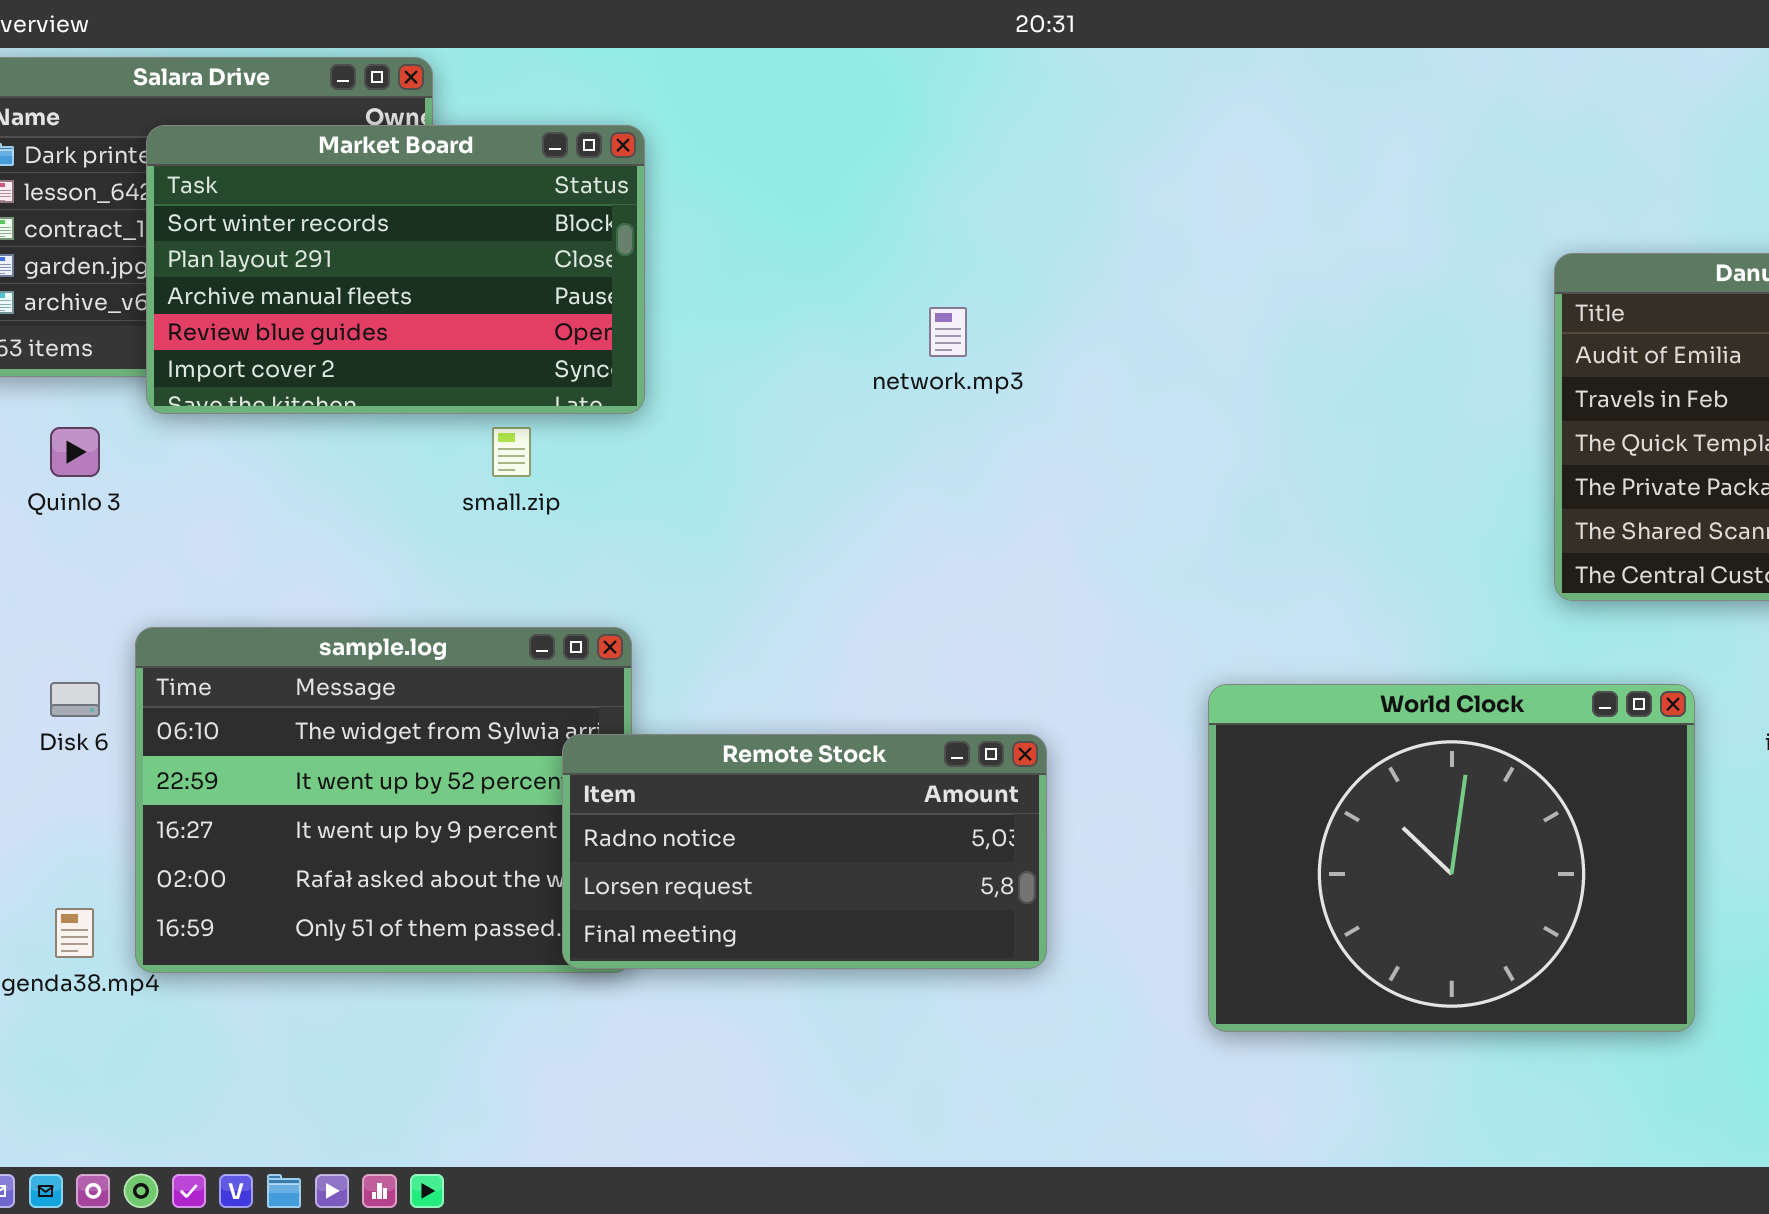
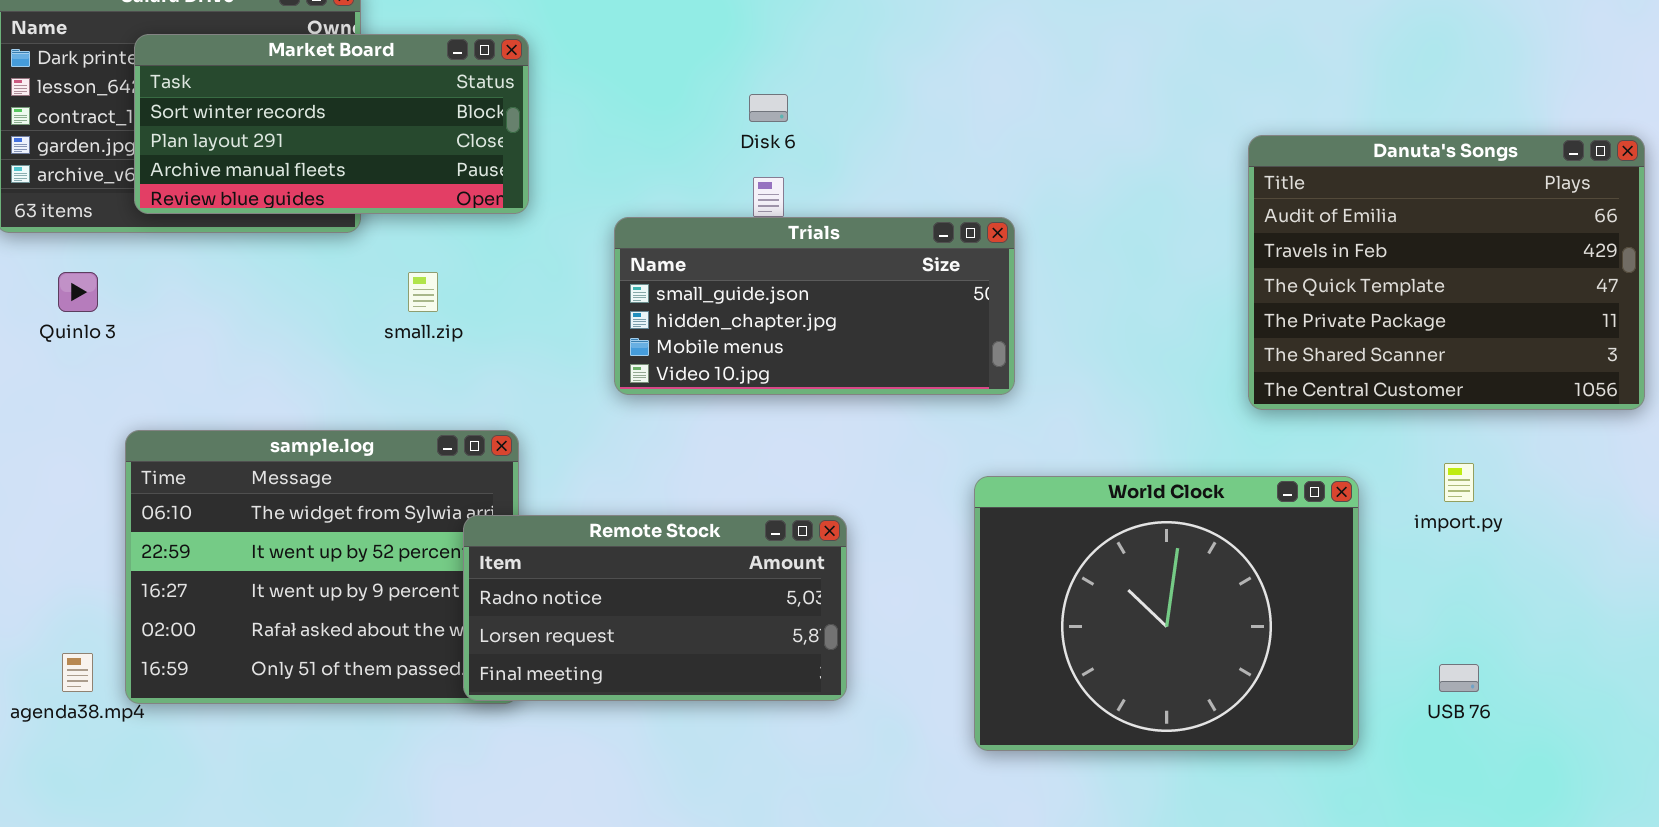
Market Board: [146,125,645,414] -> [134,34,529,214], resized
Trials: none -> [614,217,1015,395], opened
Disk 6: [50,682,100,717] -> [749,94,788,122], moved

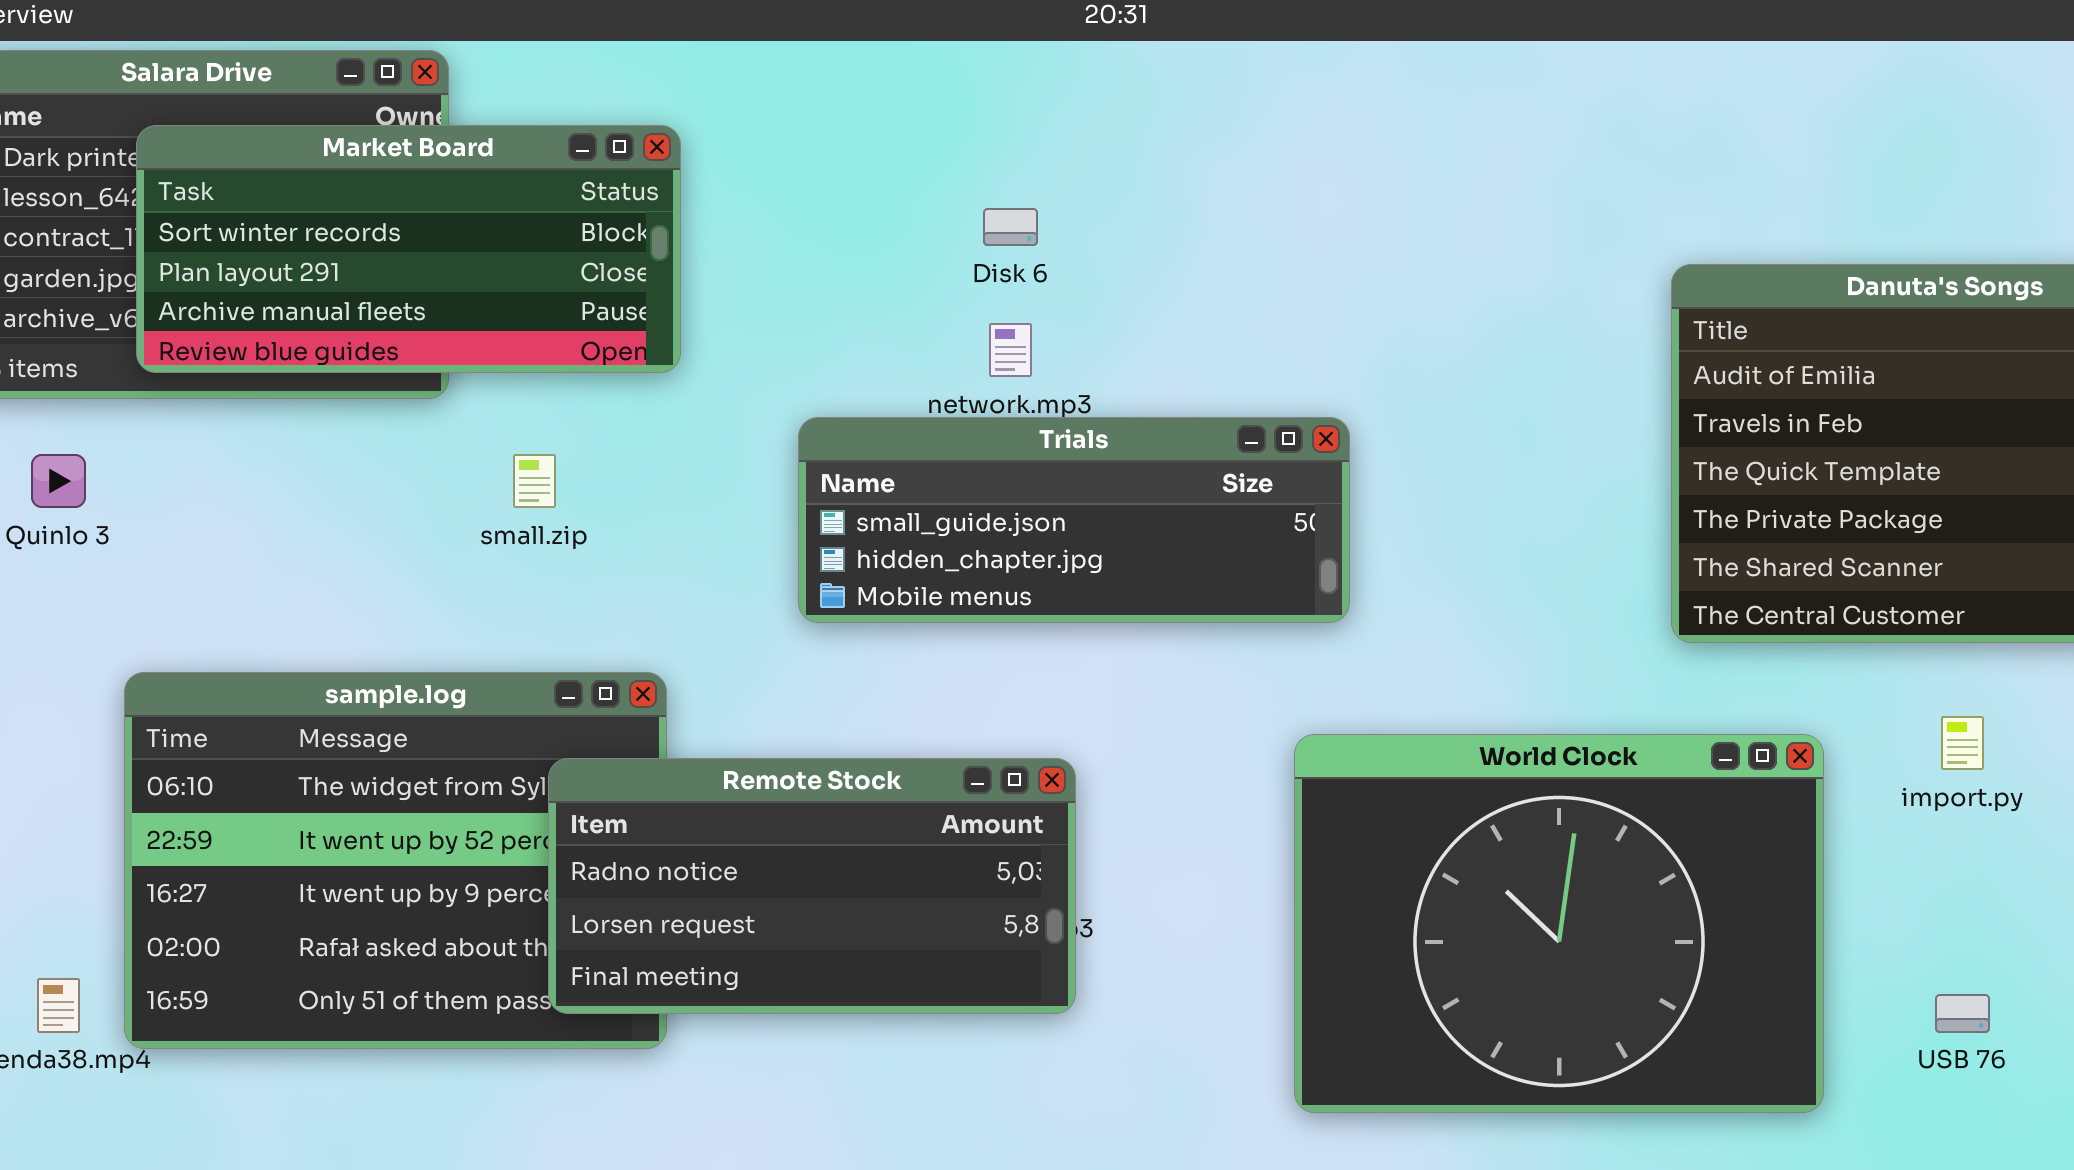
Trials: [614,217,1015,395] -> [798,417,1350,623], resized
Remote Stock: [463,515,847,701] -> [548,758,1076,1014], moved

